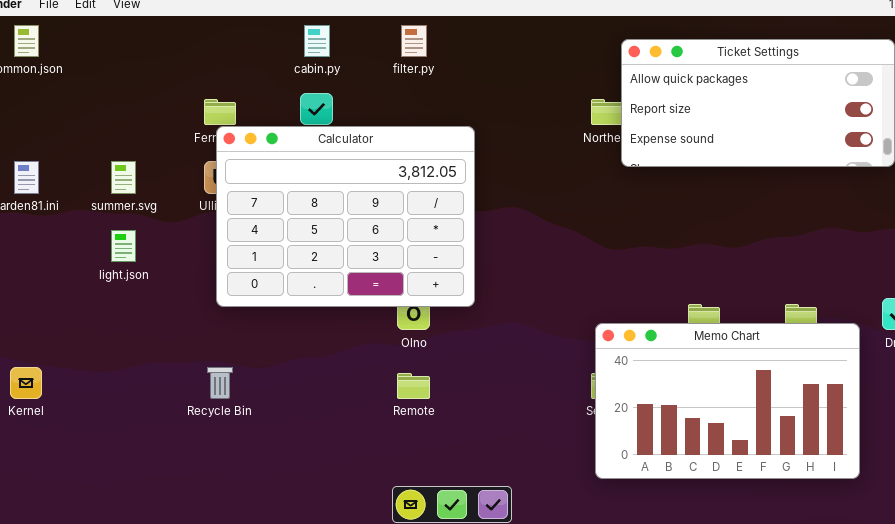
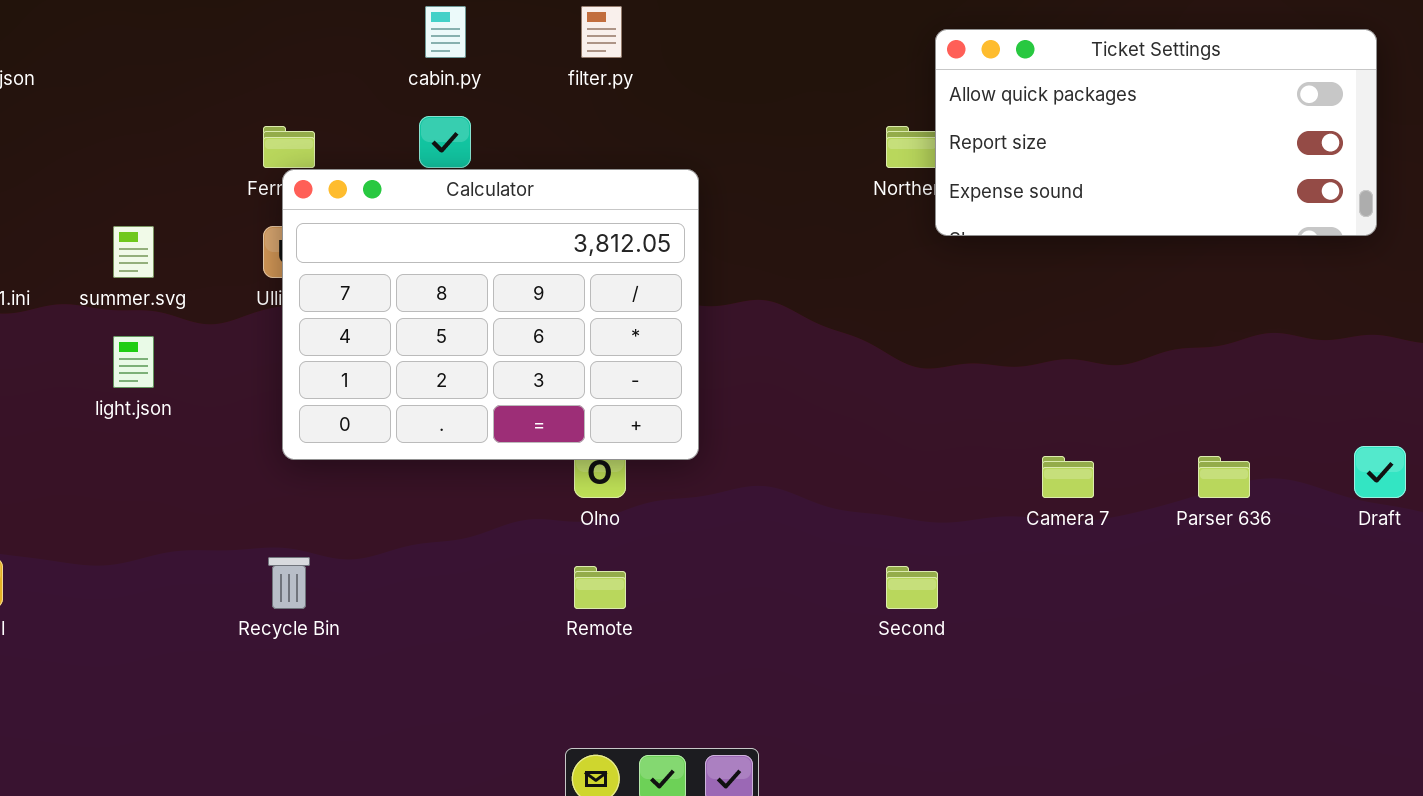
Memo Chart: [595,323,860,479] -> none, closed

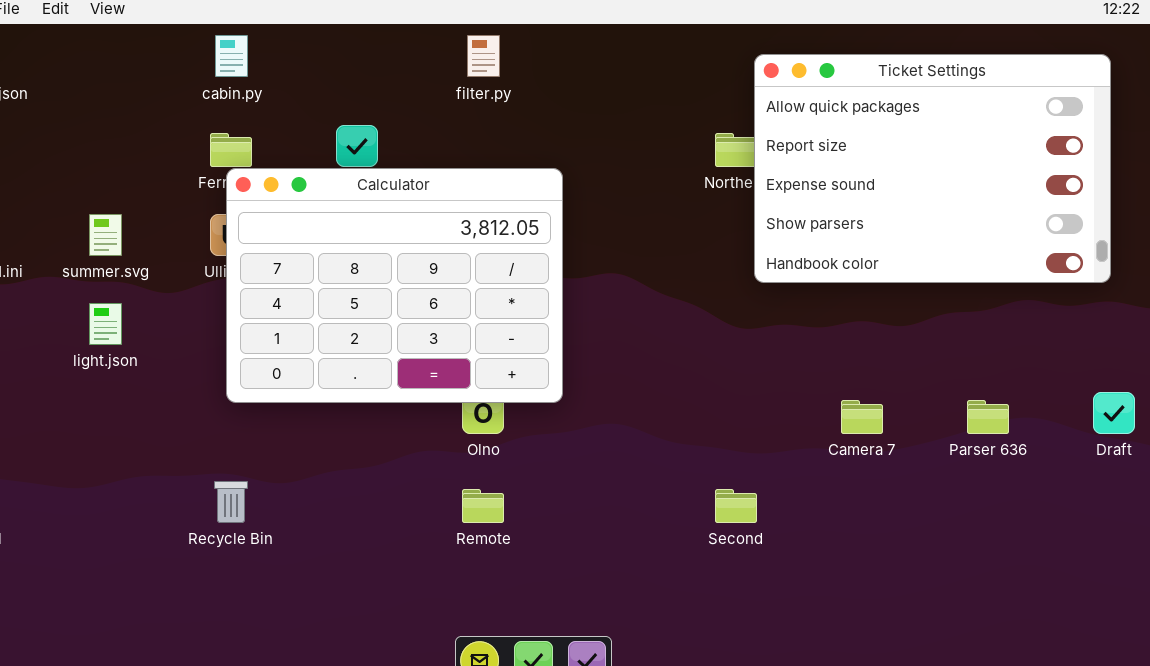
cabin.py: [425,6,466,58] -> [215,35,248,77], moved
Ticket Settings: [935,29,1377,236] -> [754,54,1111,283], resized

